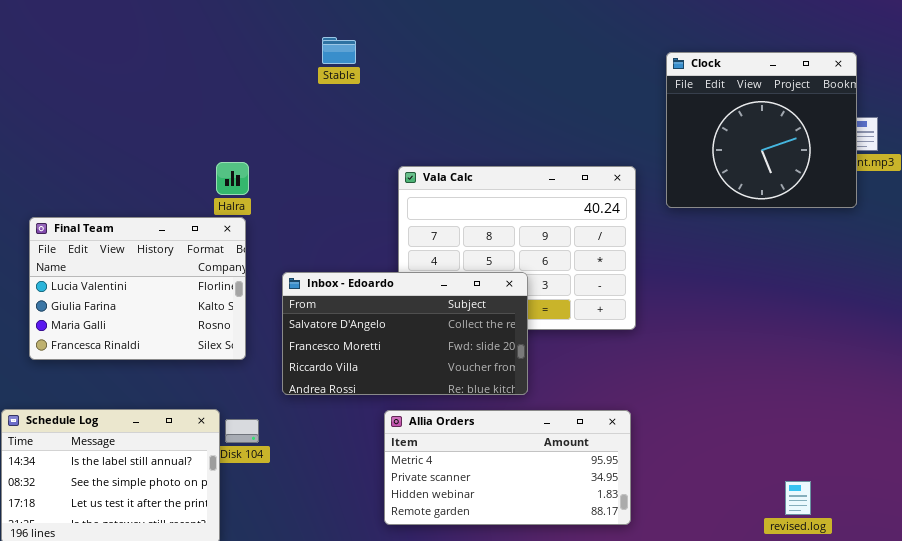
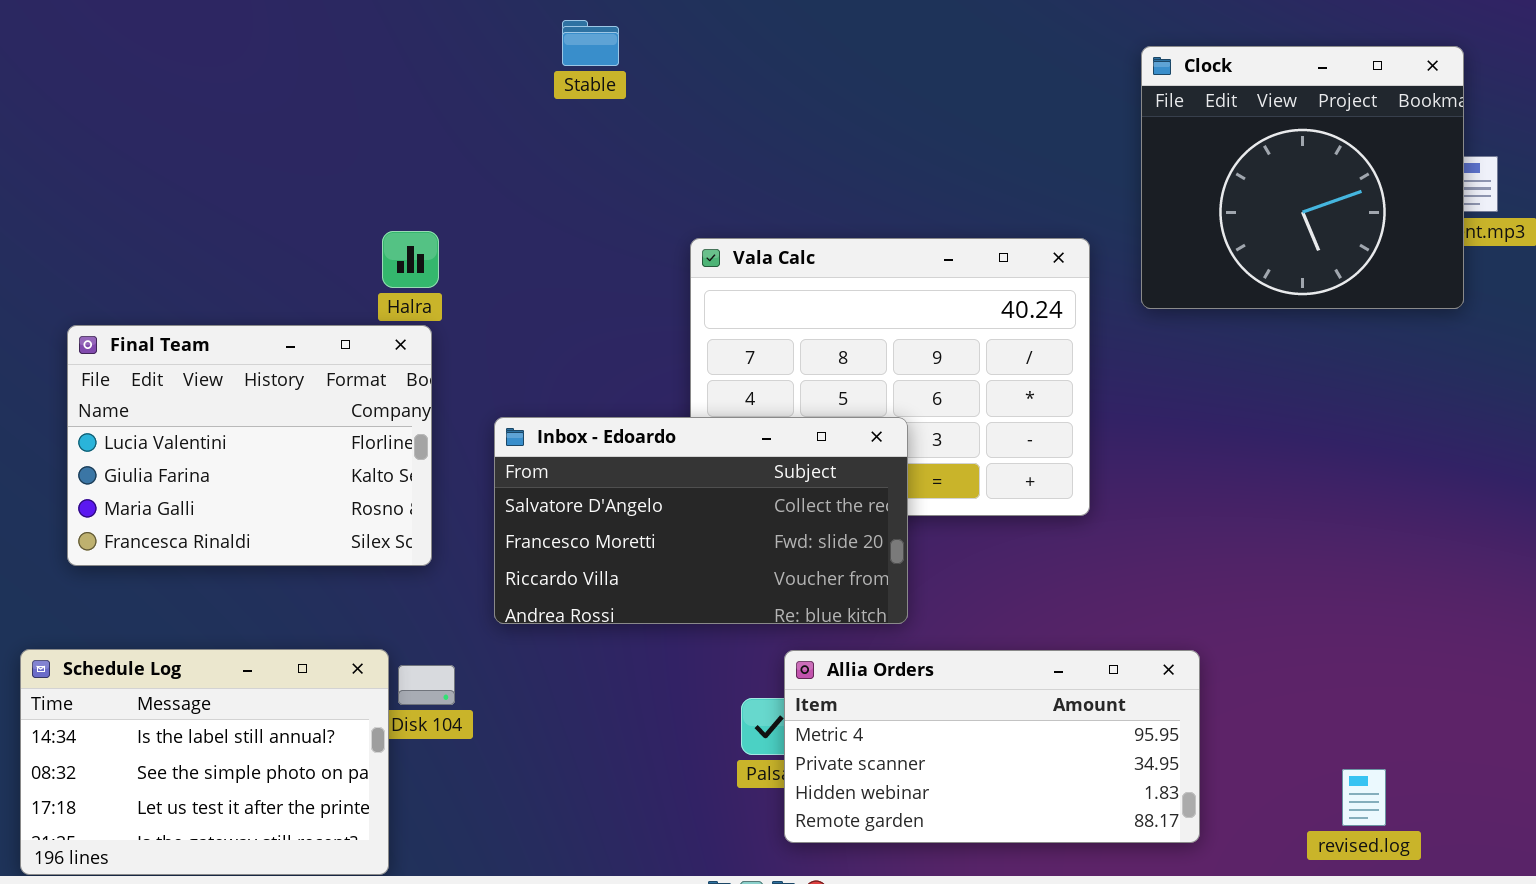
Allia Orders: [384,410,631,525] -> [784,650,1200,843], moved

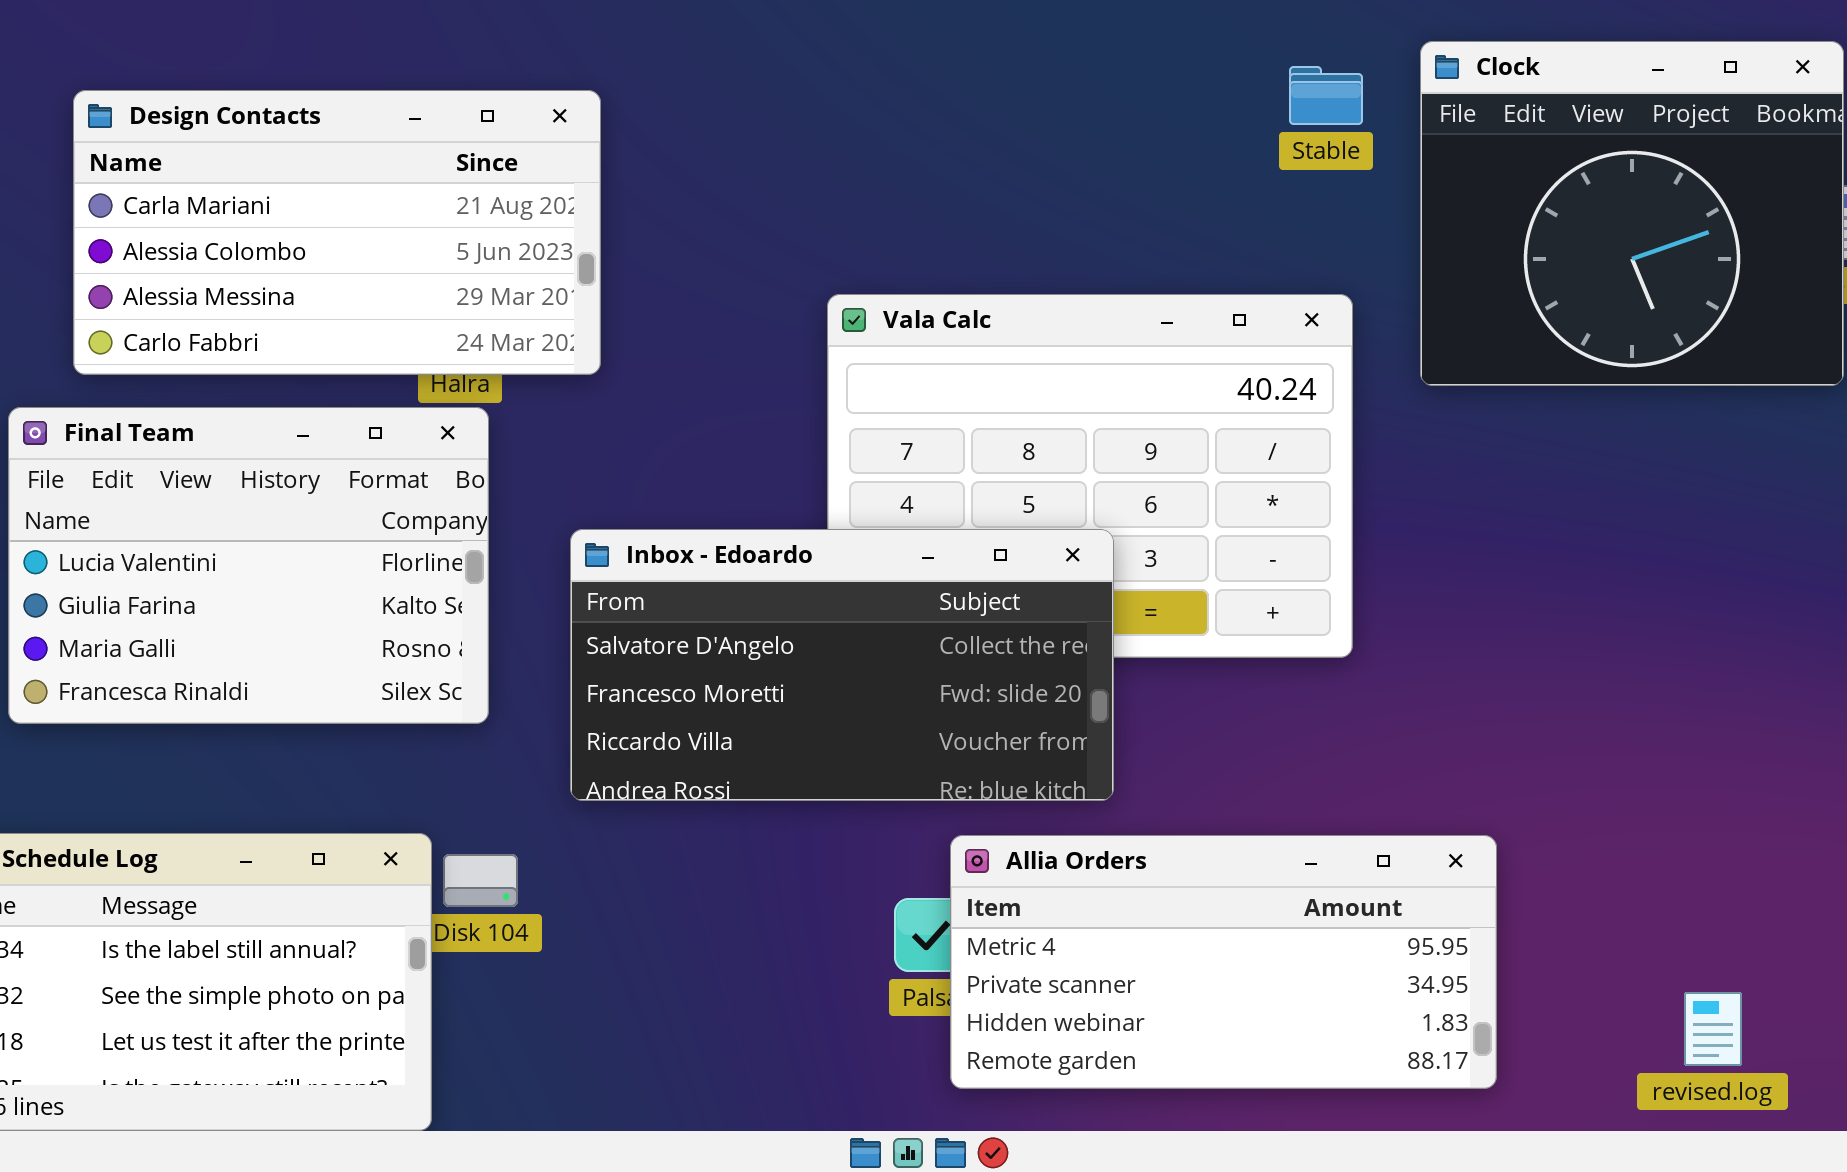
Stable: [562,20,619,66] -> [1289,66,1363,125], moved
Design Contacts: none -> [73,90,601,375], opened

